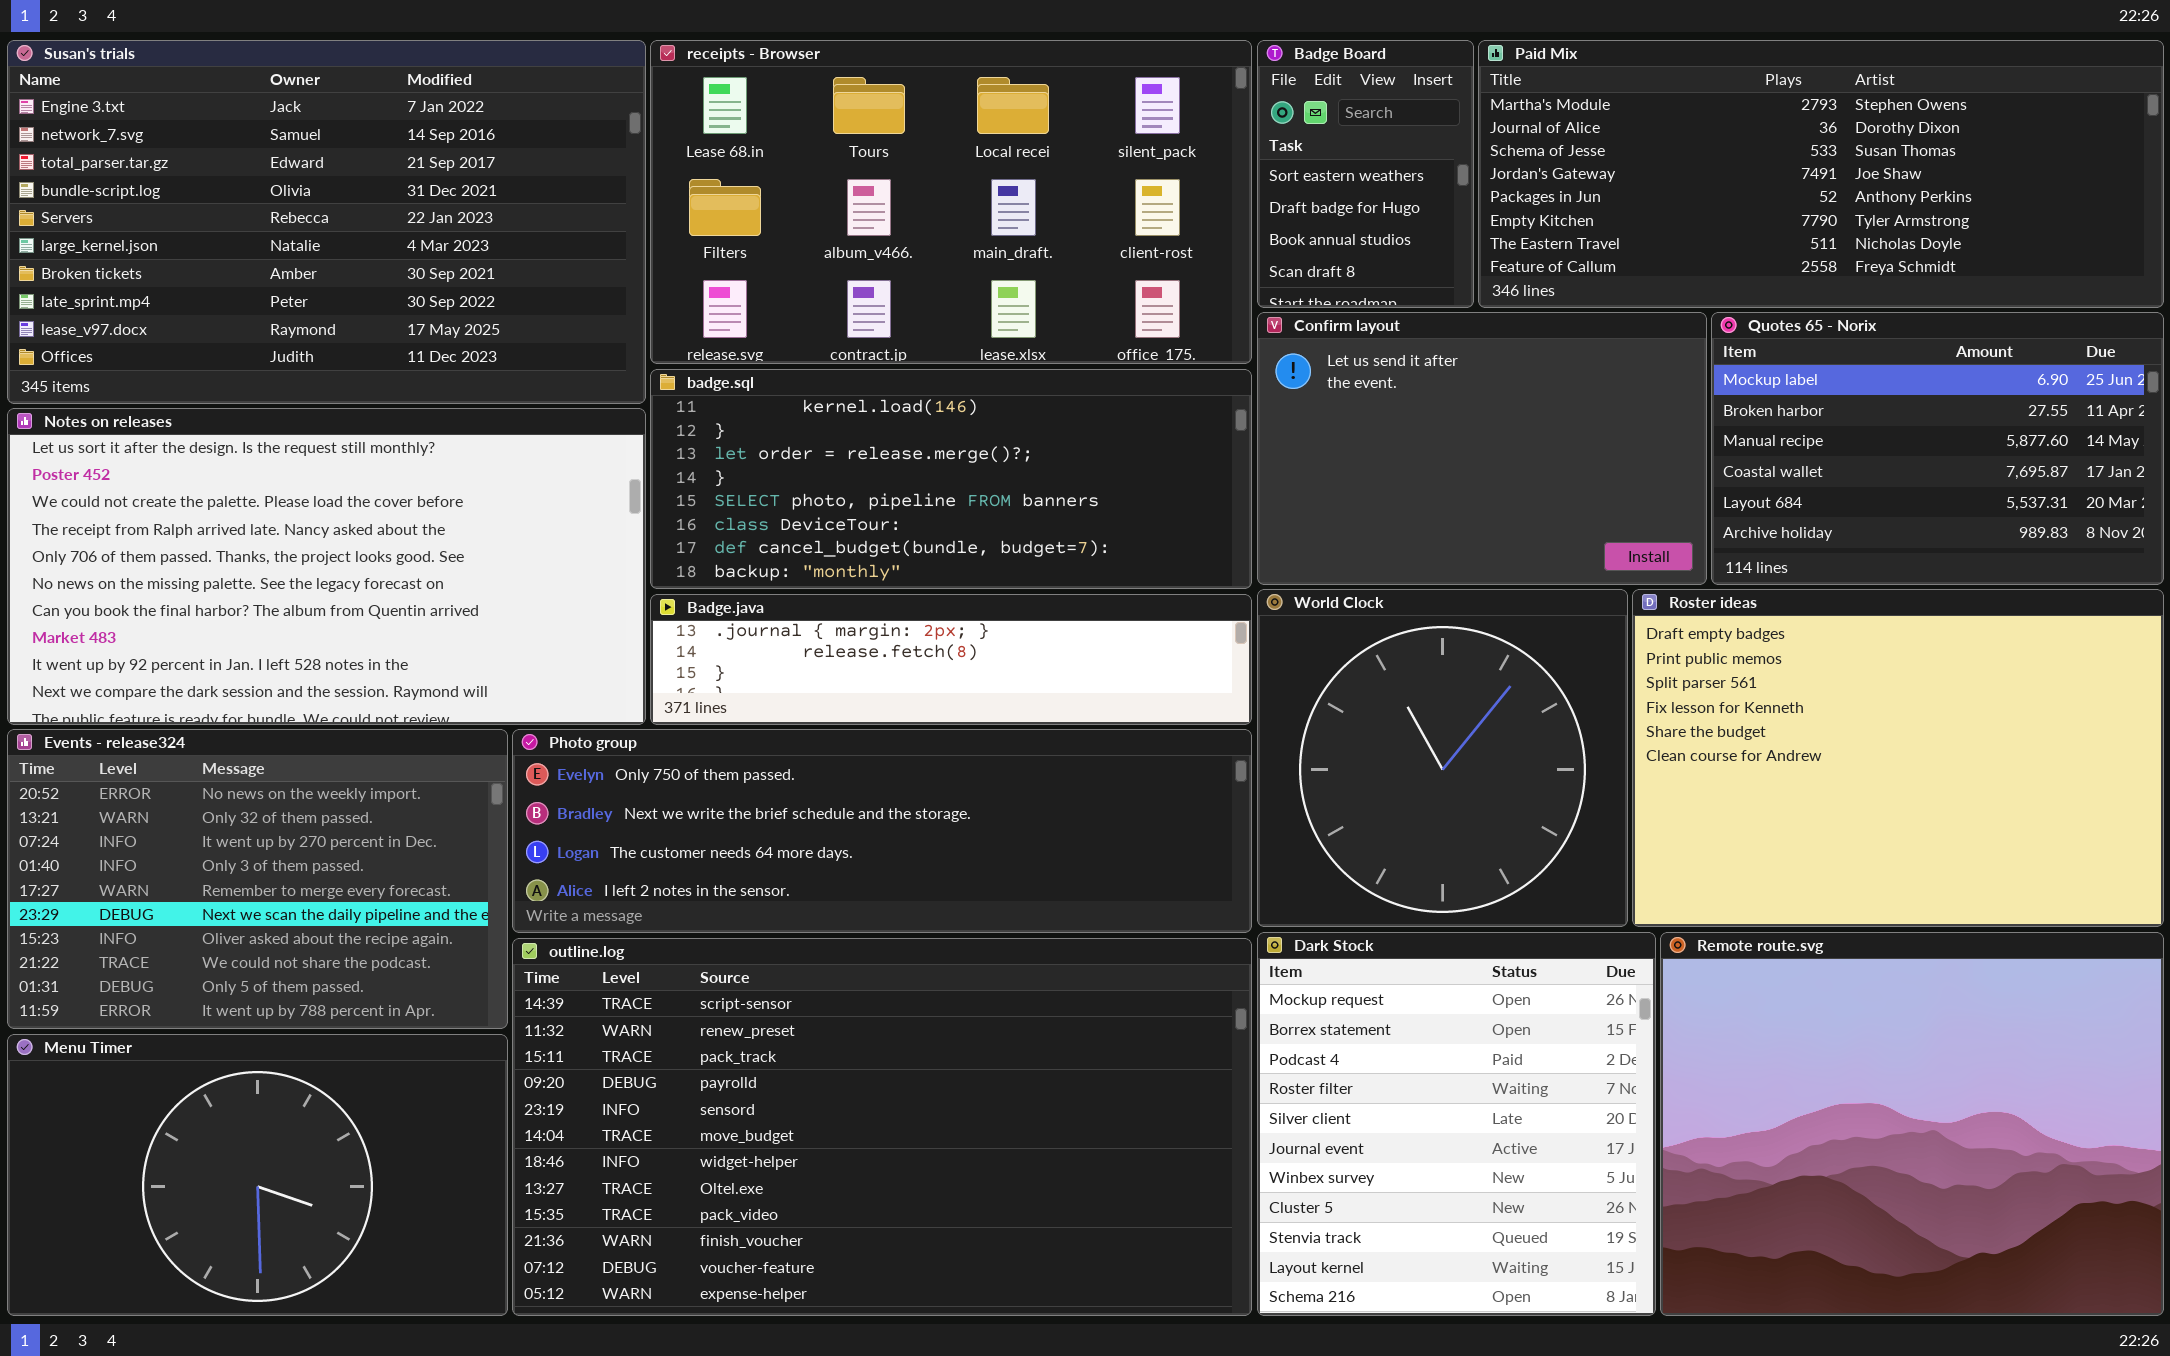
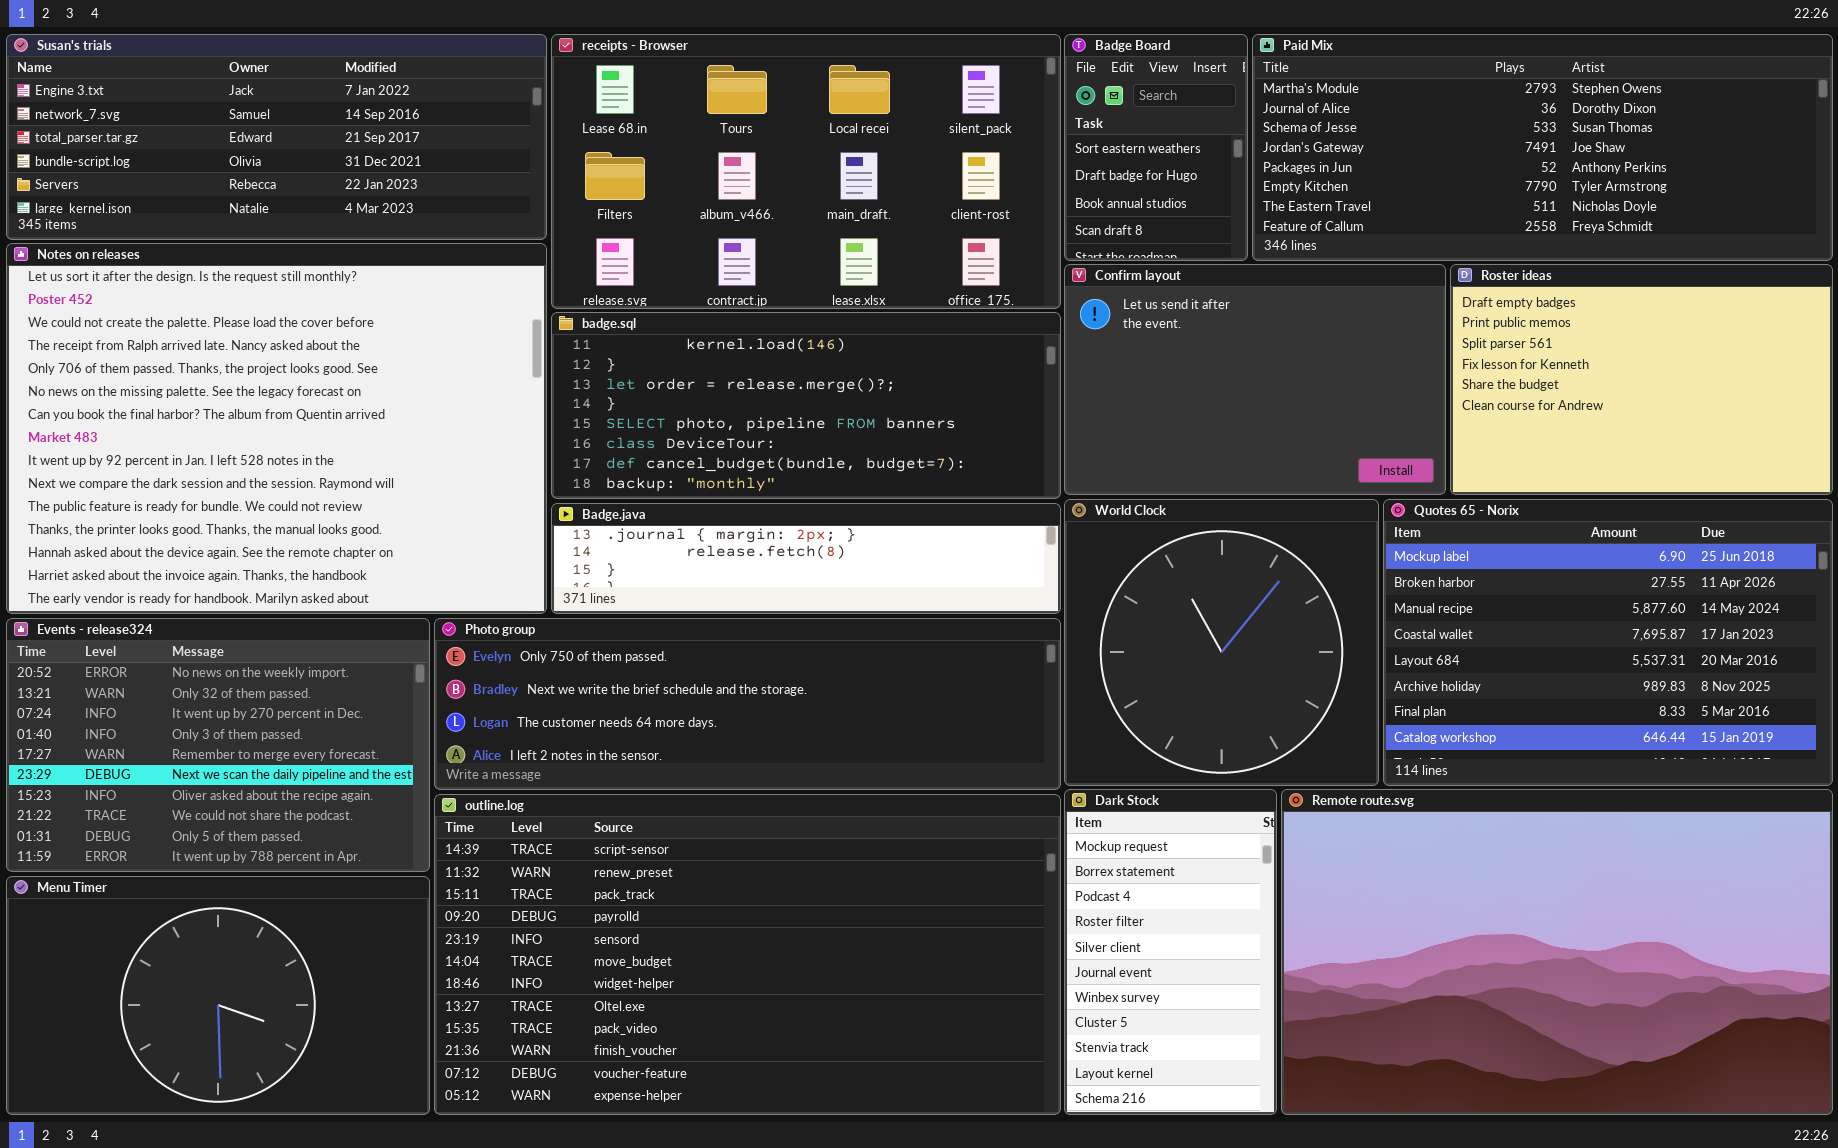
Susan's trials: [7,40,646,404] -> [6,34,547,240], resized
Quotes 65 - Norix: [1711,312,2164,585] -> [1383,499,1833,786], moved, resized
Notes on releases: [7,408,646,725] -> [6,243,547,614], resized
Roster ideas: [1632,589,2164,927] -> [1450,264,1833,495], moved, resized
Dark Stock: [1257,932,1656,1316] -> [1064,789,1277,1115], resized
Remote route.svg: [1660,932,2164,1316] -> [1281,789,1833,1115], resized

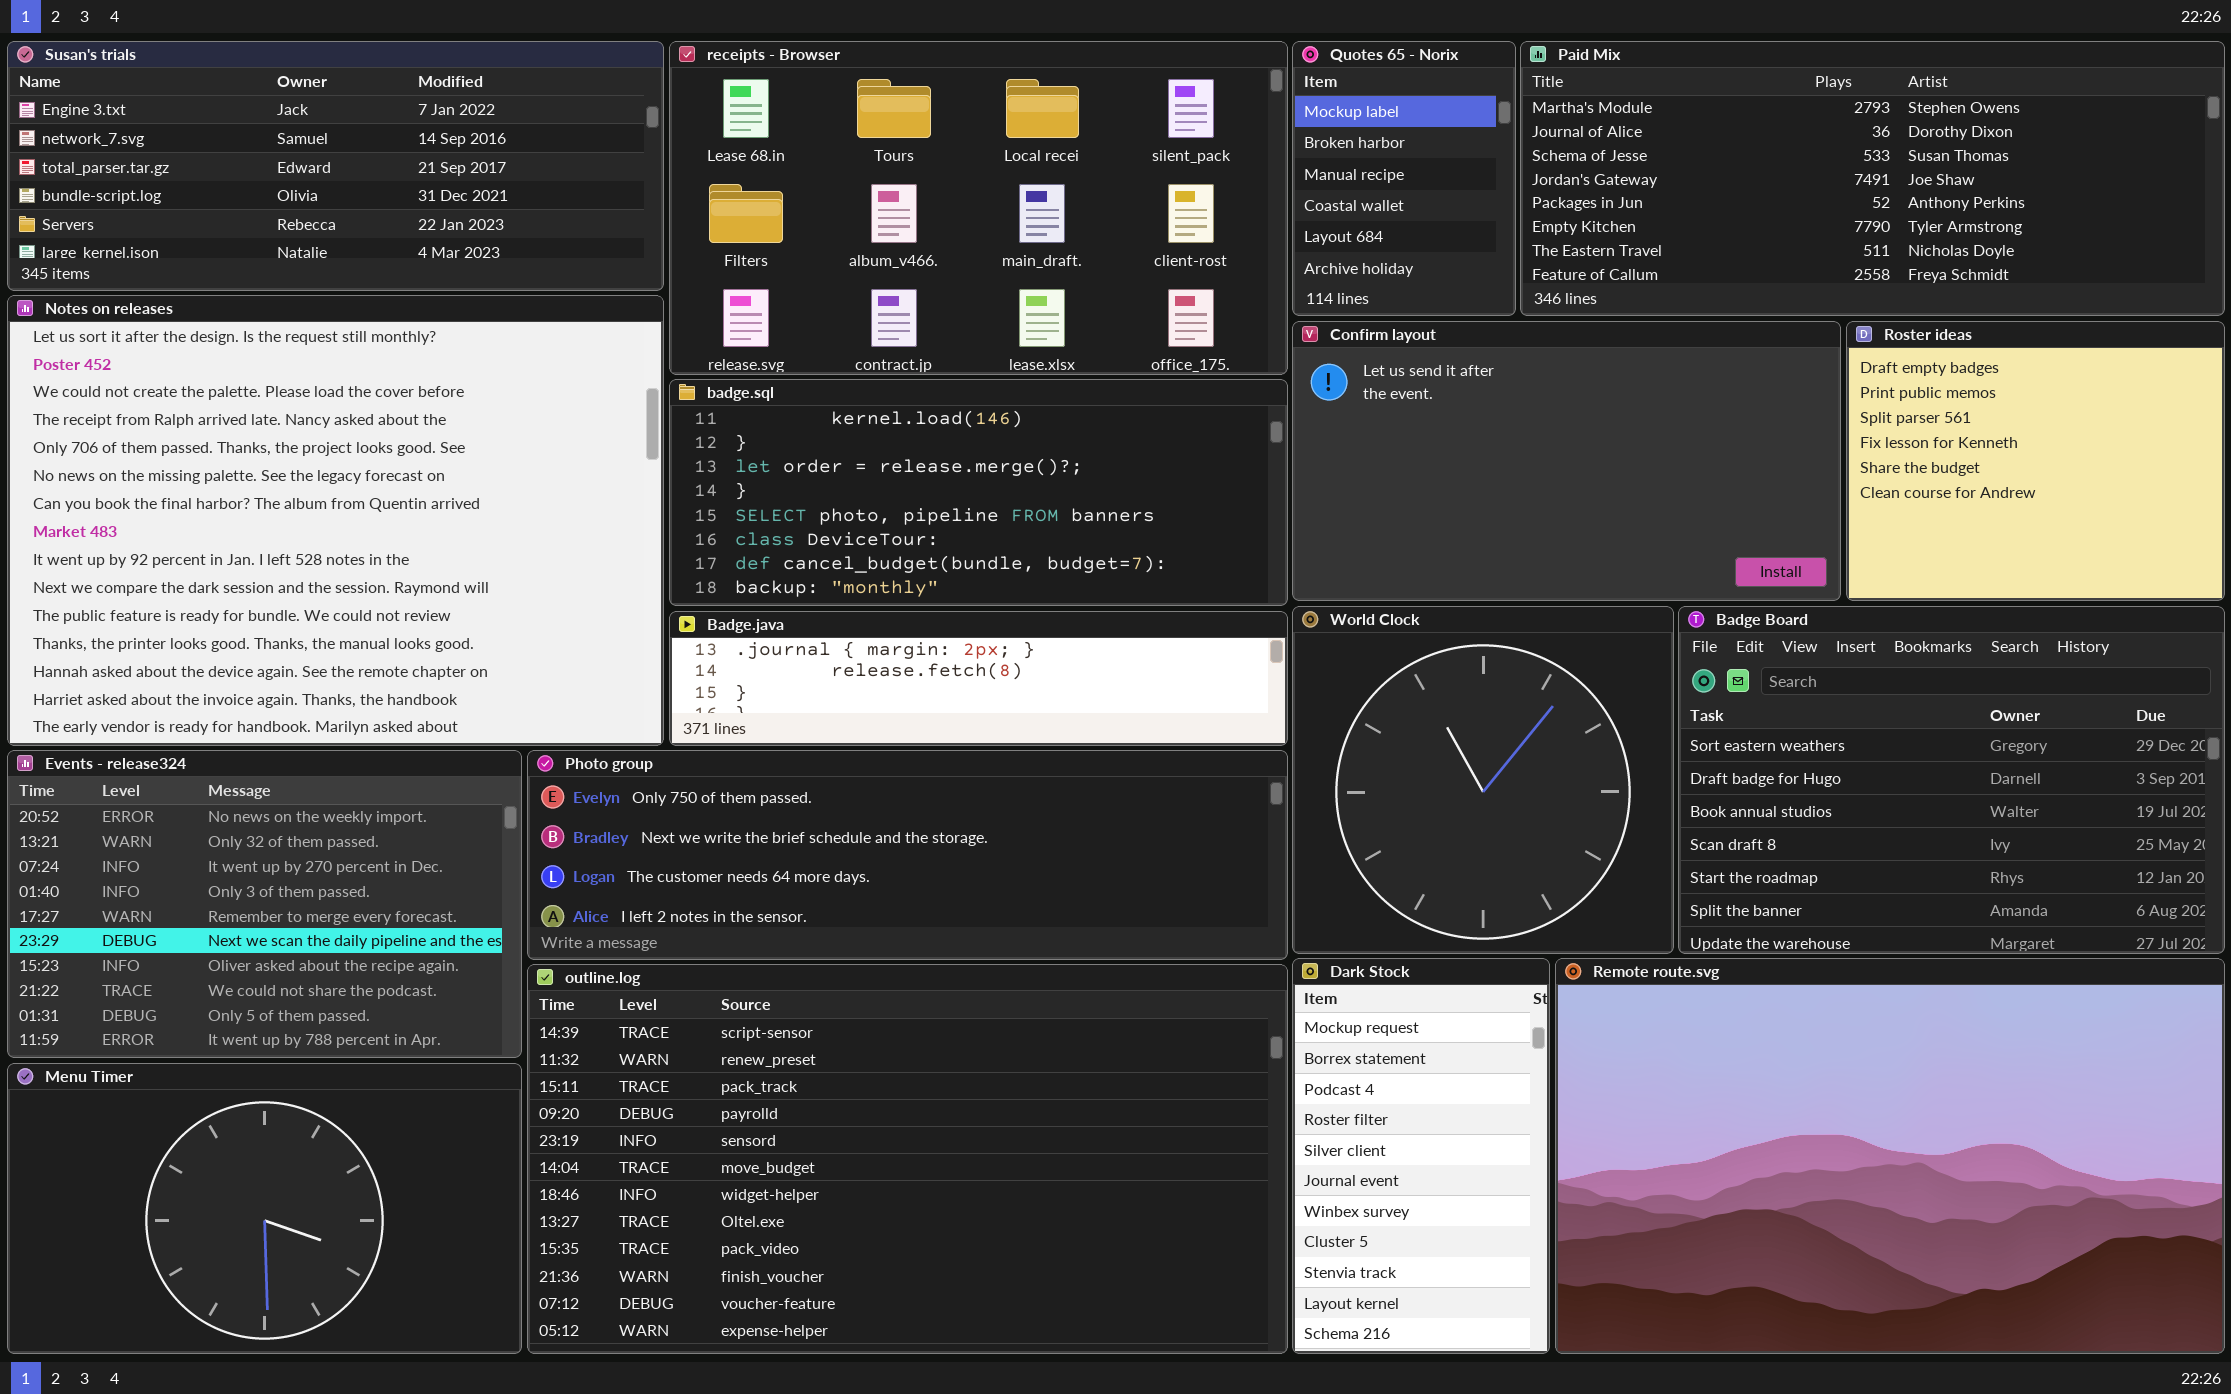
Badge Board: [1064,34,1248,261] -> [1678,606,2225,954], moved, resized
Confirm layout: [1064,264,1446,495] -> [1292,321,1841,601], resized
Roster ideas: [1450,264,1833,495] -> [1846,321,2225,601], resized
Quotes 65 - Norix: [1383,499,1833,786] -> [1292,41,1516,316], moved, resized

